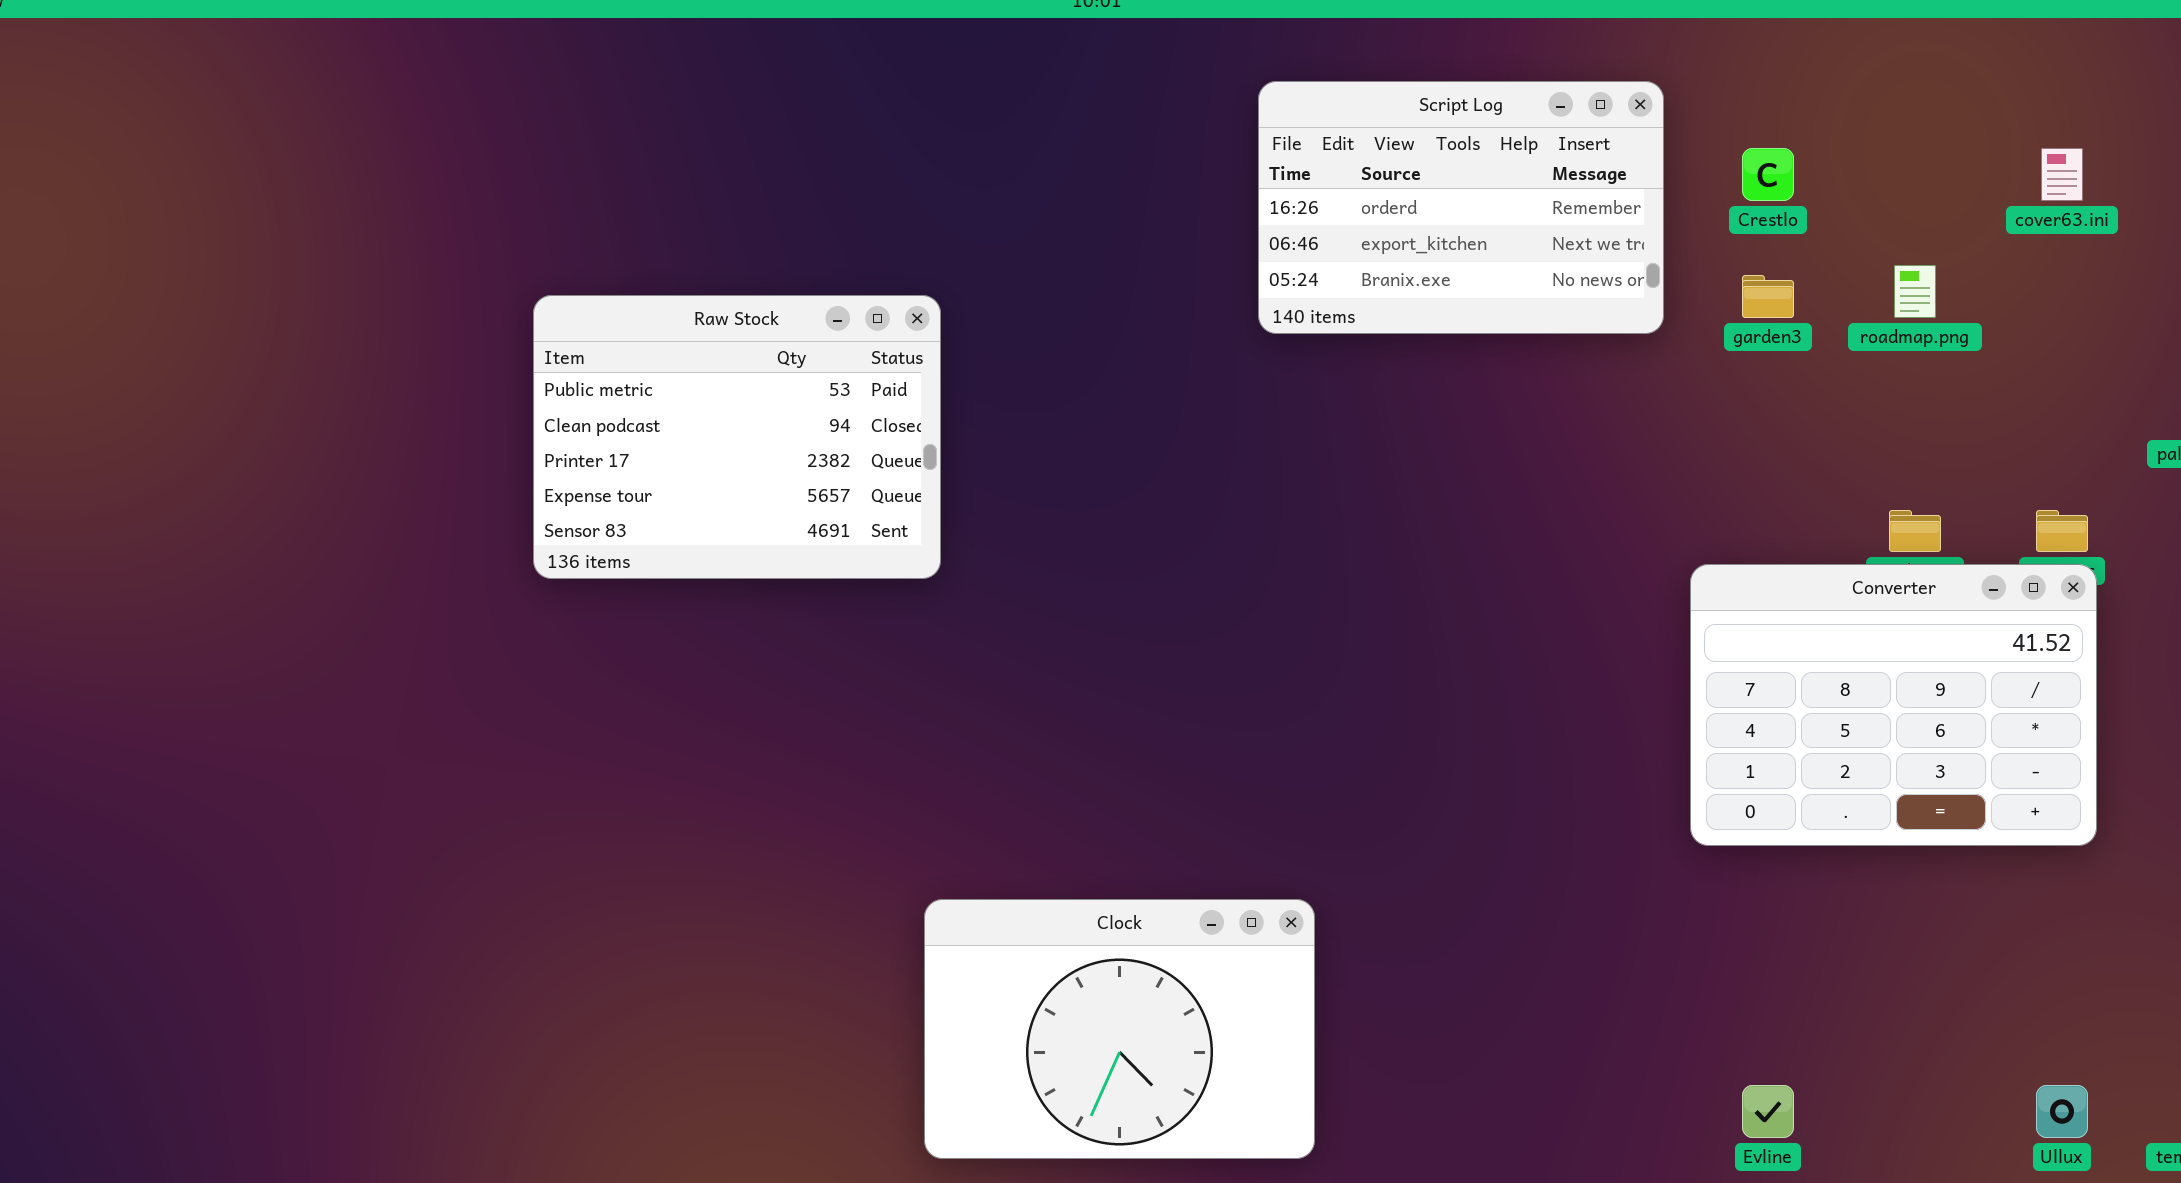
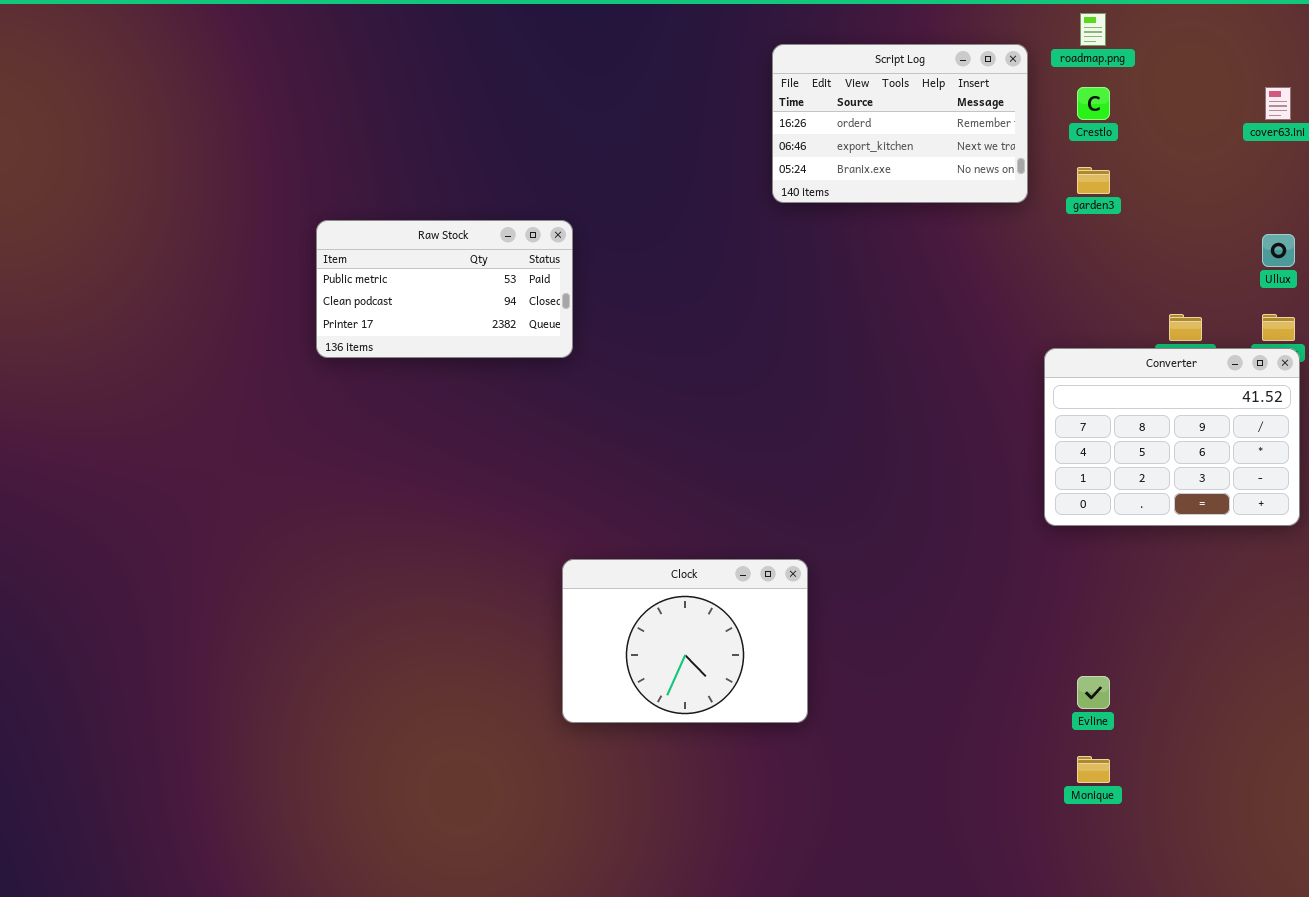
roadmap.png: [1894,265,1936,318] -> [1080,13,1106,46], moved
Raw Stock: [533,295,941,579] -> [316,220,573,358], resized
Ullux: [2036,1085,2088,1138] -> [1262,234,1295,267], moved

